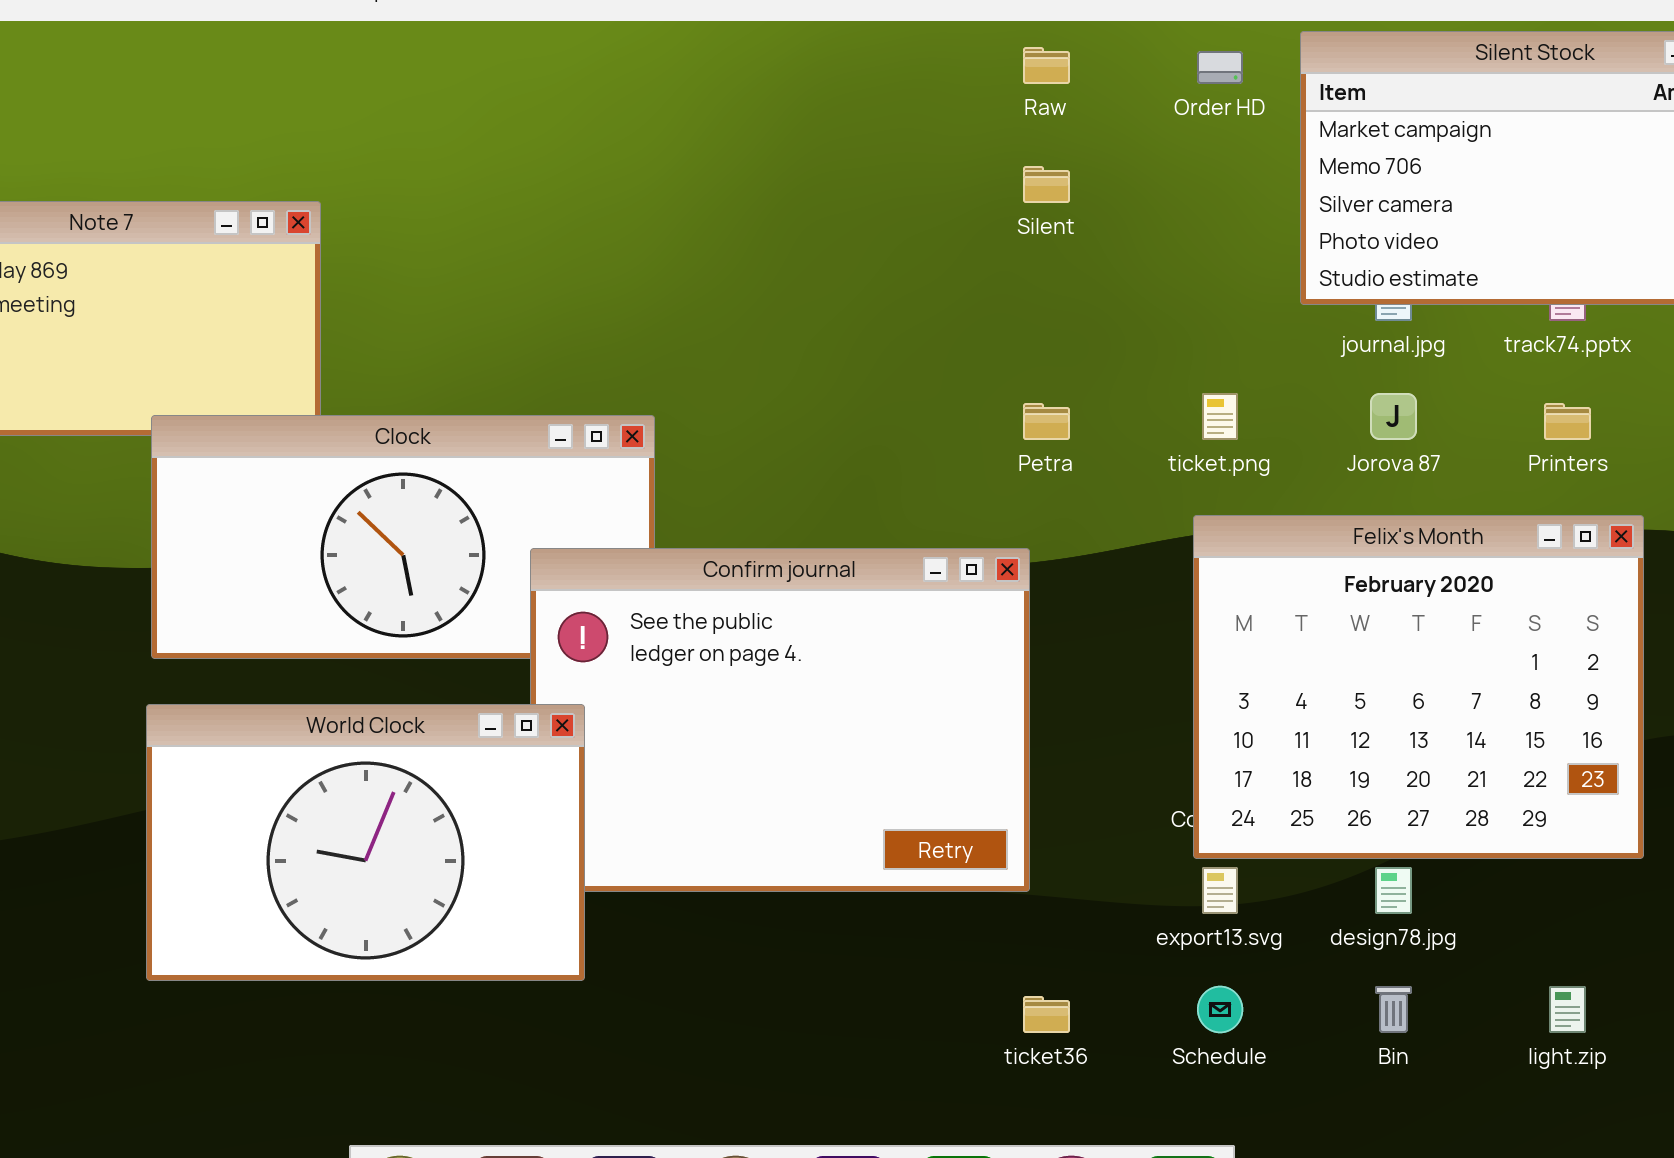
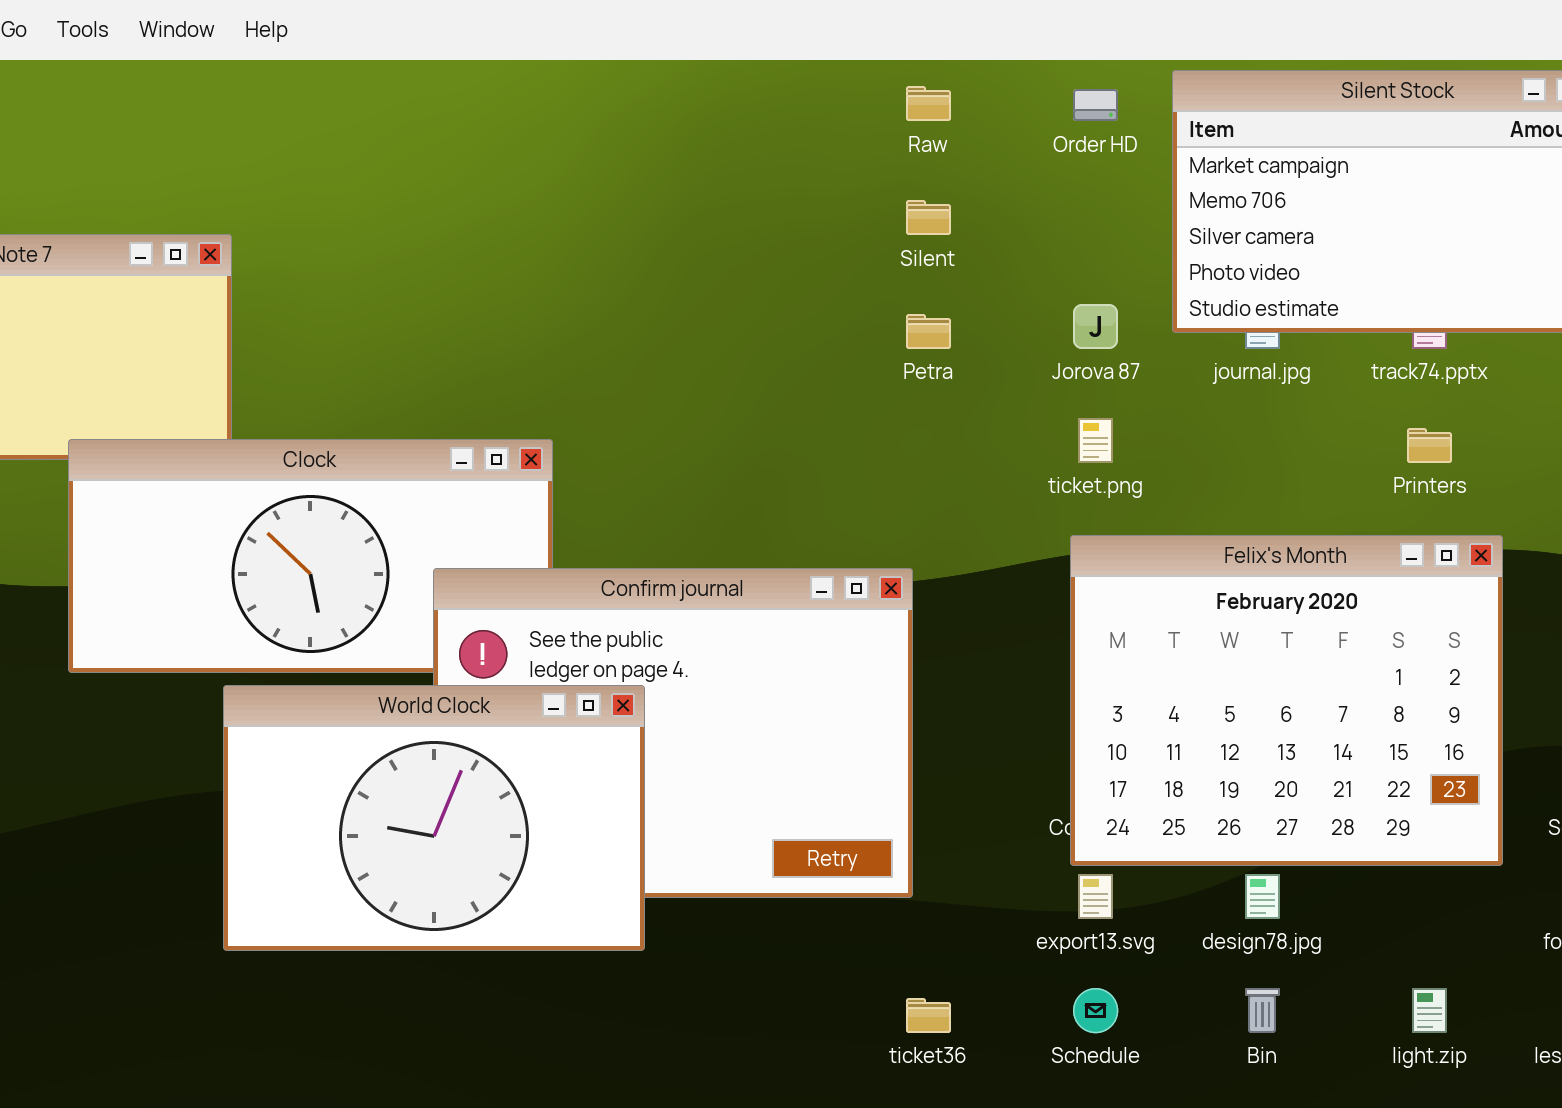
Jorova 87: [1370,393,1417,440] -> [1073,304,1118,349], moved
Petra: [1023,403,1070,440] -> [906,314,951,349], moved
World Clock: [146,704,585,981] -> [223,685,645,951], moved

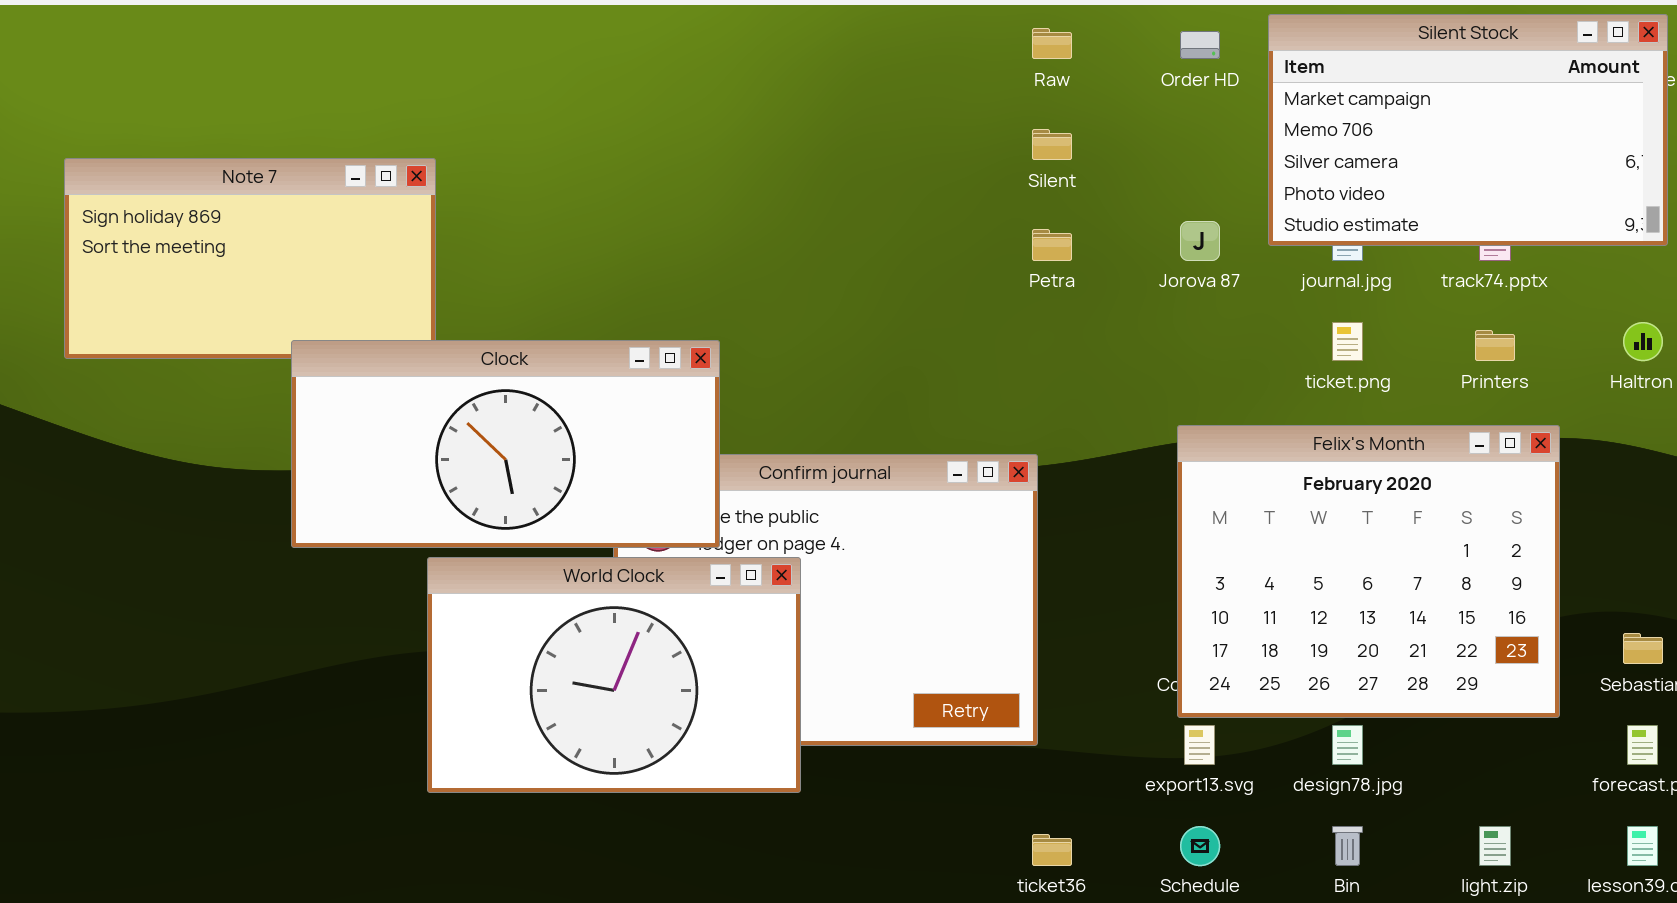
ticket.png: [1078,418,1113,463] -> [1332,322,1363,361], moved
Clock: [68,439,553,673] -> [291,340,720,548], raised

